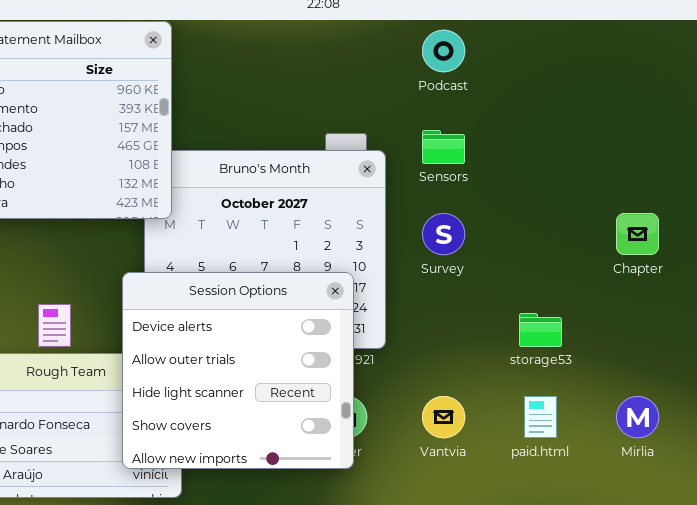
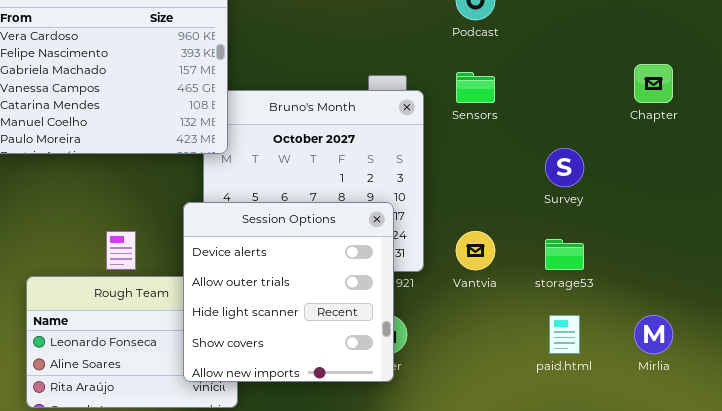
Survey: [422,213,465,255] -> [545,148,584,187], moved
Chapter: [616,213,659,255] -> [634,64,673,103], moved
Vantvia: [422,396,465,438] -> [456,231,495,270], moved

